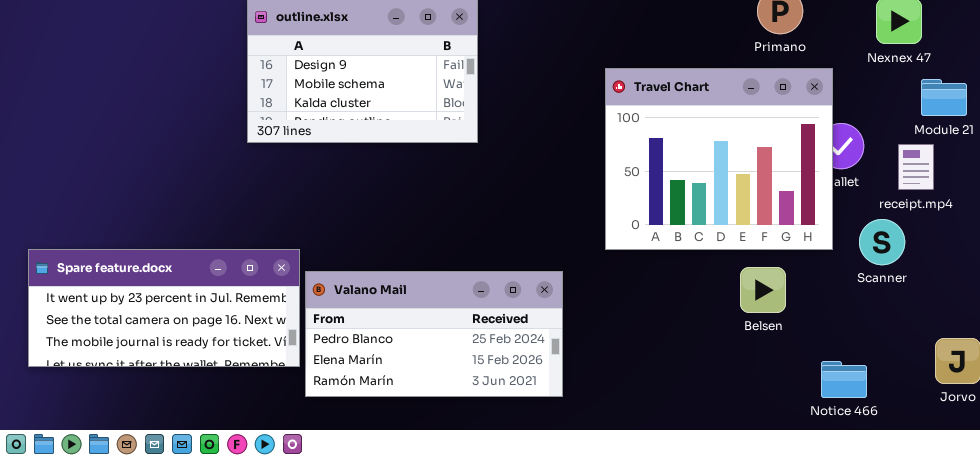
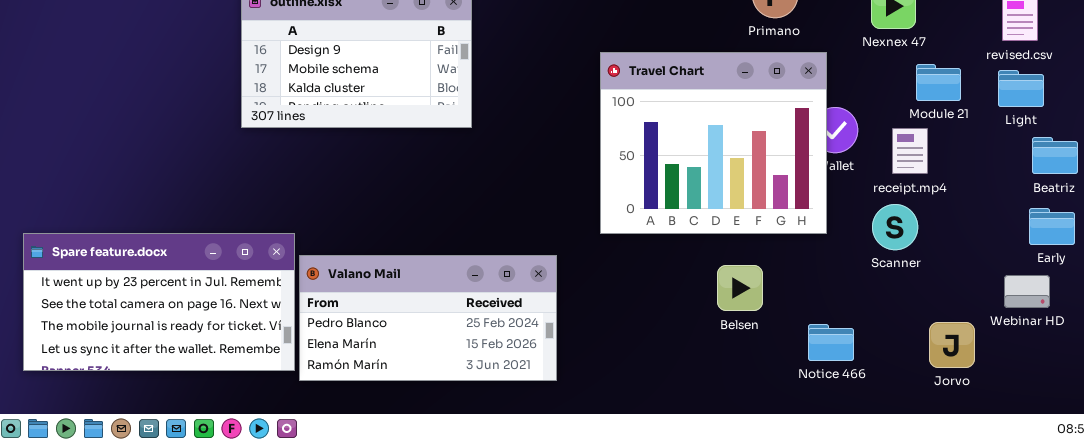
Scanner: [859,219,905,265] -> [872,204,918,250], moved
Spare feature.docx: [28,249,300,367] -> [23,233,295,371], resized
Belsen: [740,267,786,313] -> [717,265,763,311], moved
Notice 466: [821,361,867,398] -> [808,324,854,361], moved

